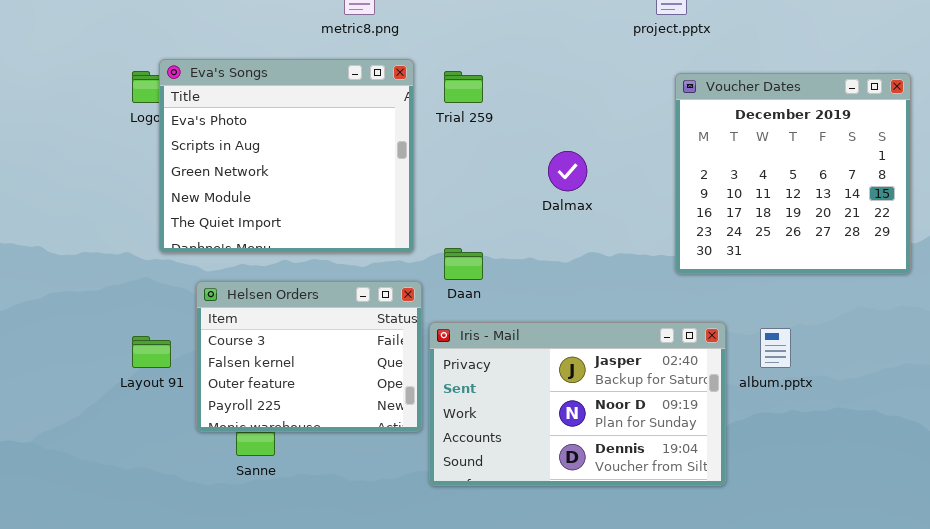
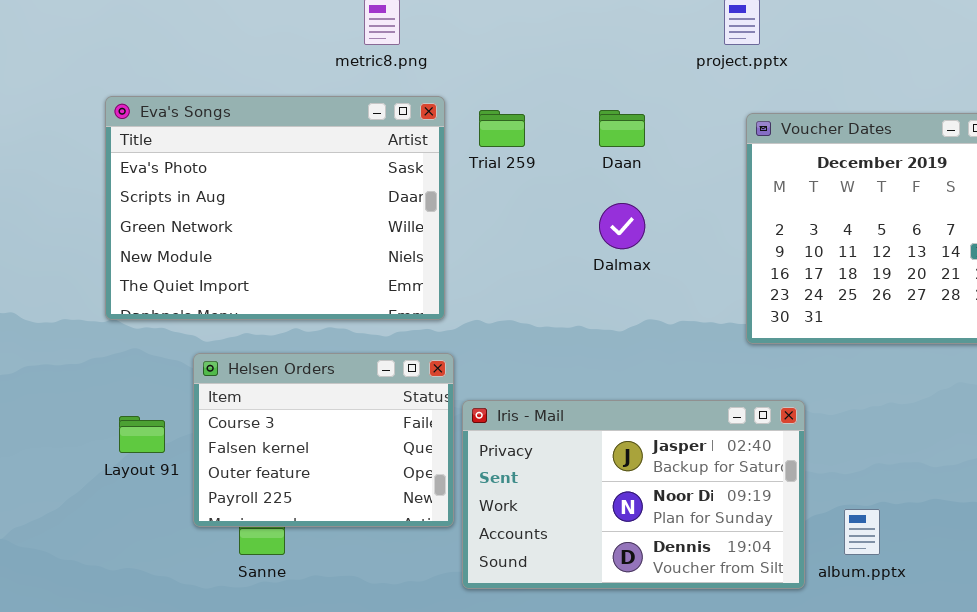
Eva's Songs: [159,59,414,253] -> [105,96,445,320], resized
Daan: [444,248,483,280] -> [599,110,645,147], moved
album.pptx: [760,328,791,368] -> [844,509,880,555], moved

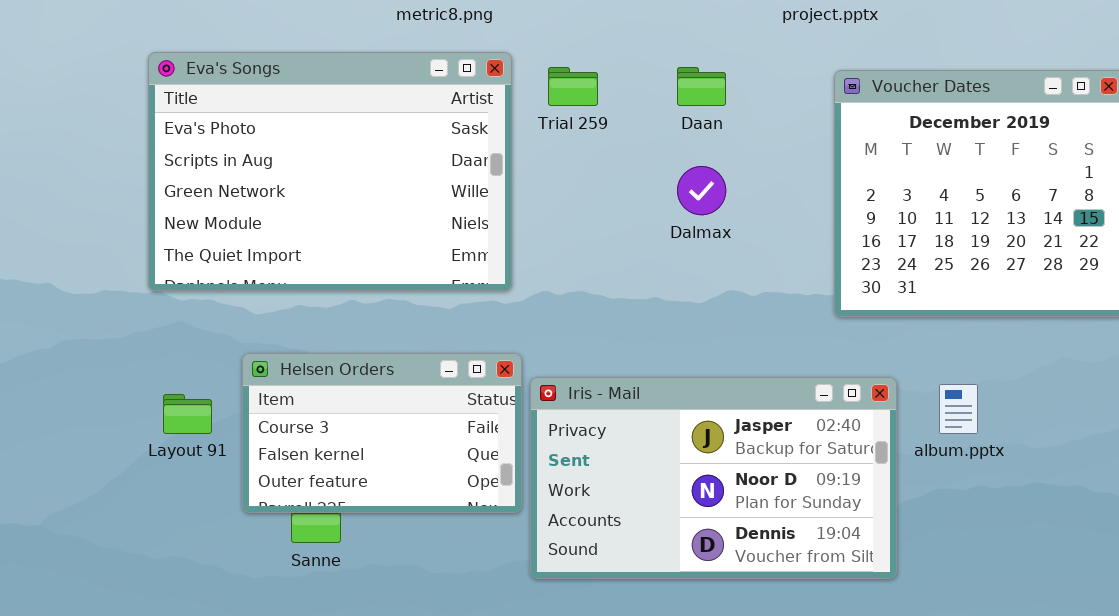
Helsen Orders: [193,353,454,527] -> [242,353,522,513], resized
album.pptx: [844,509,880,555] -> [939,384,978,434], moved

